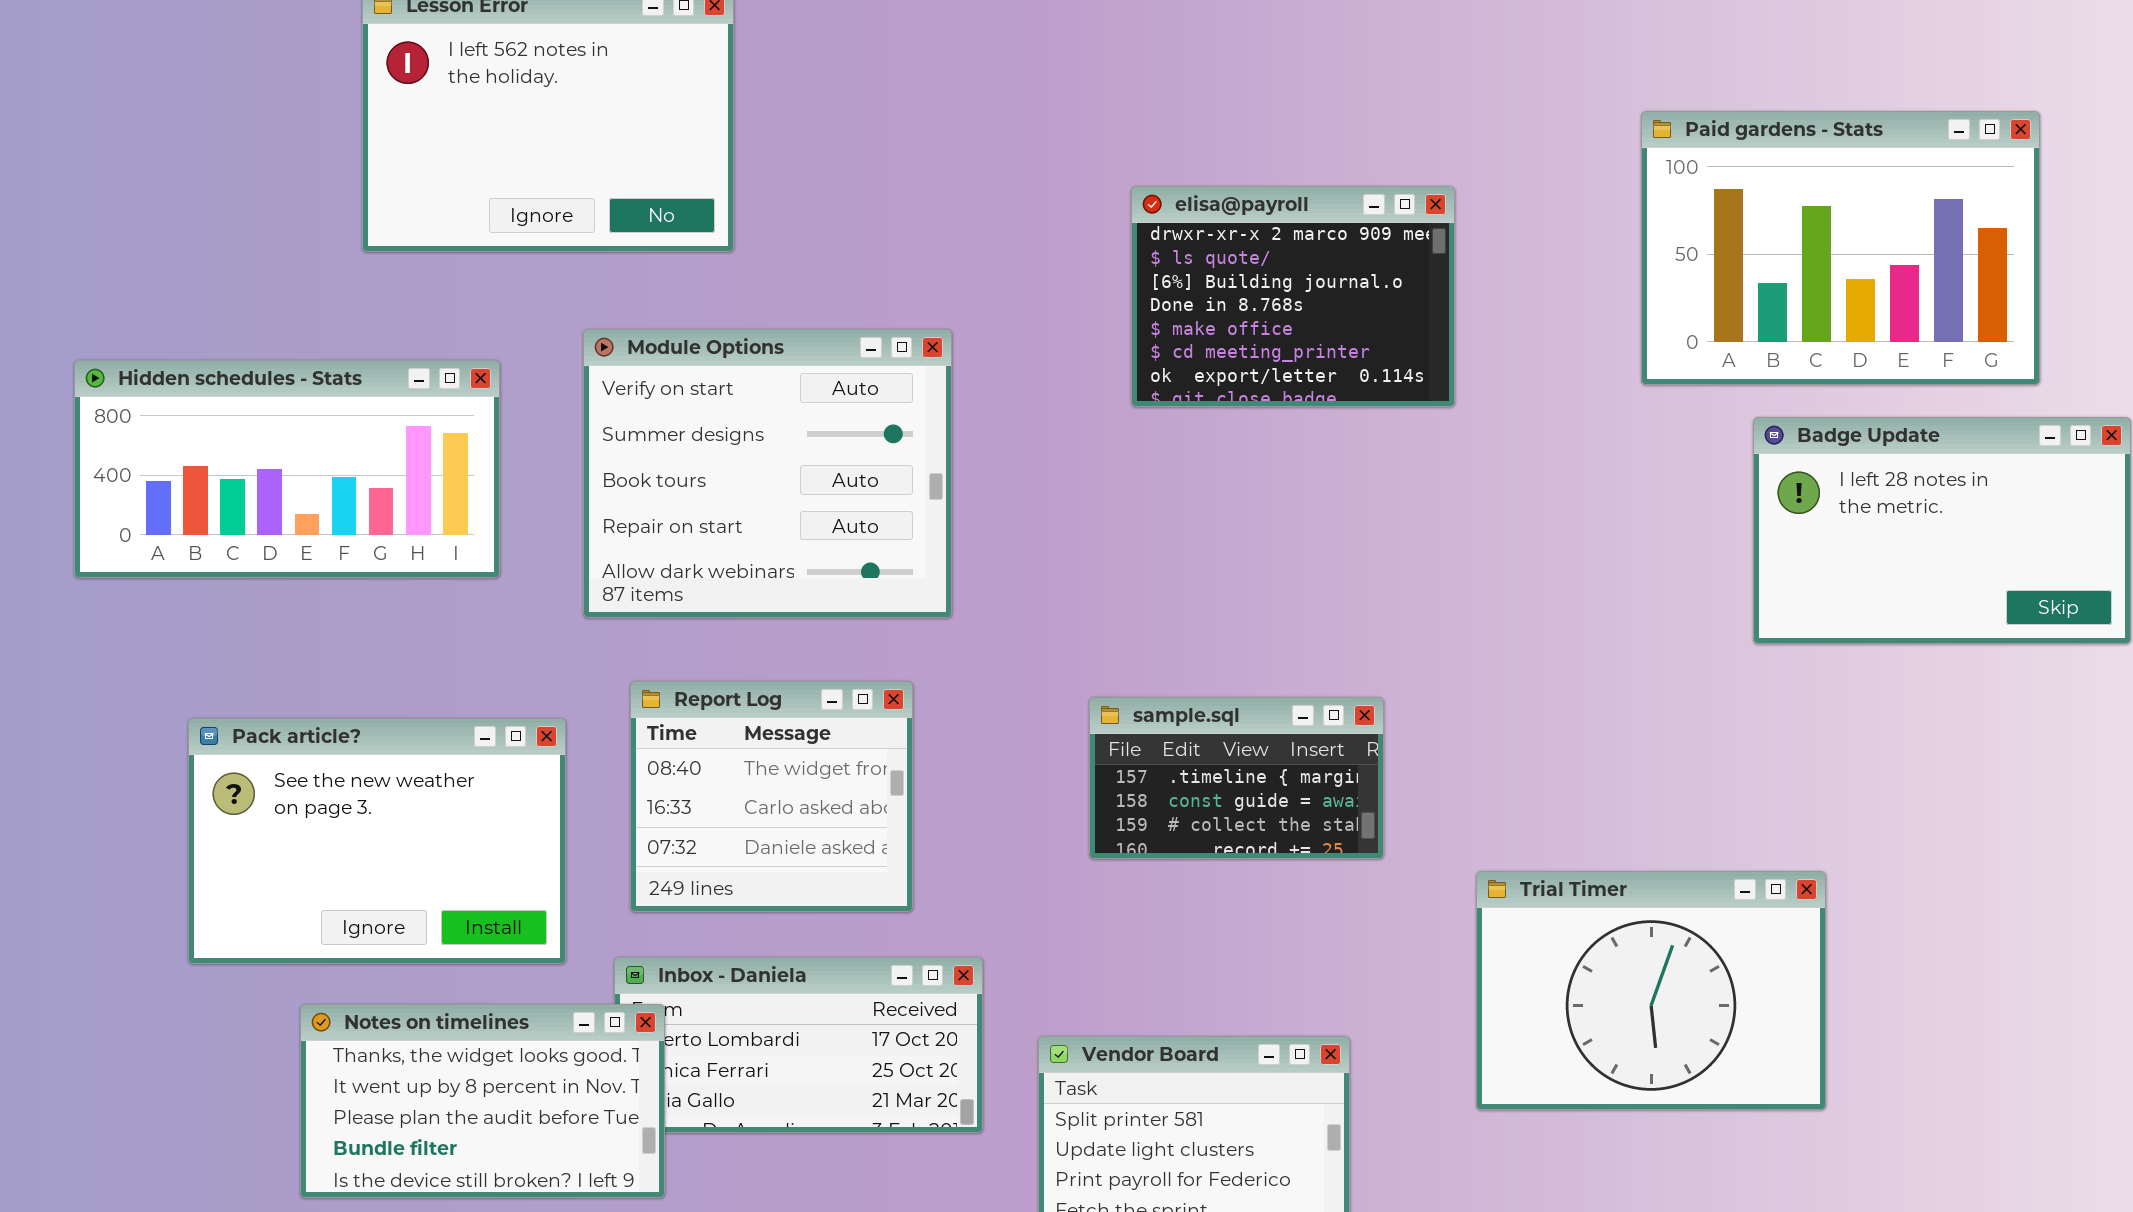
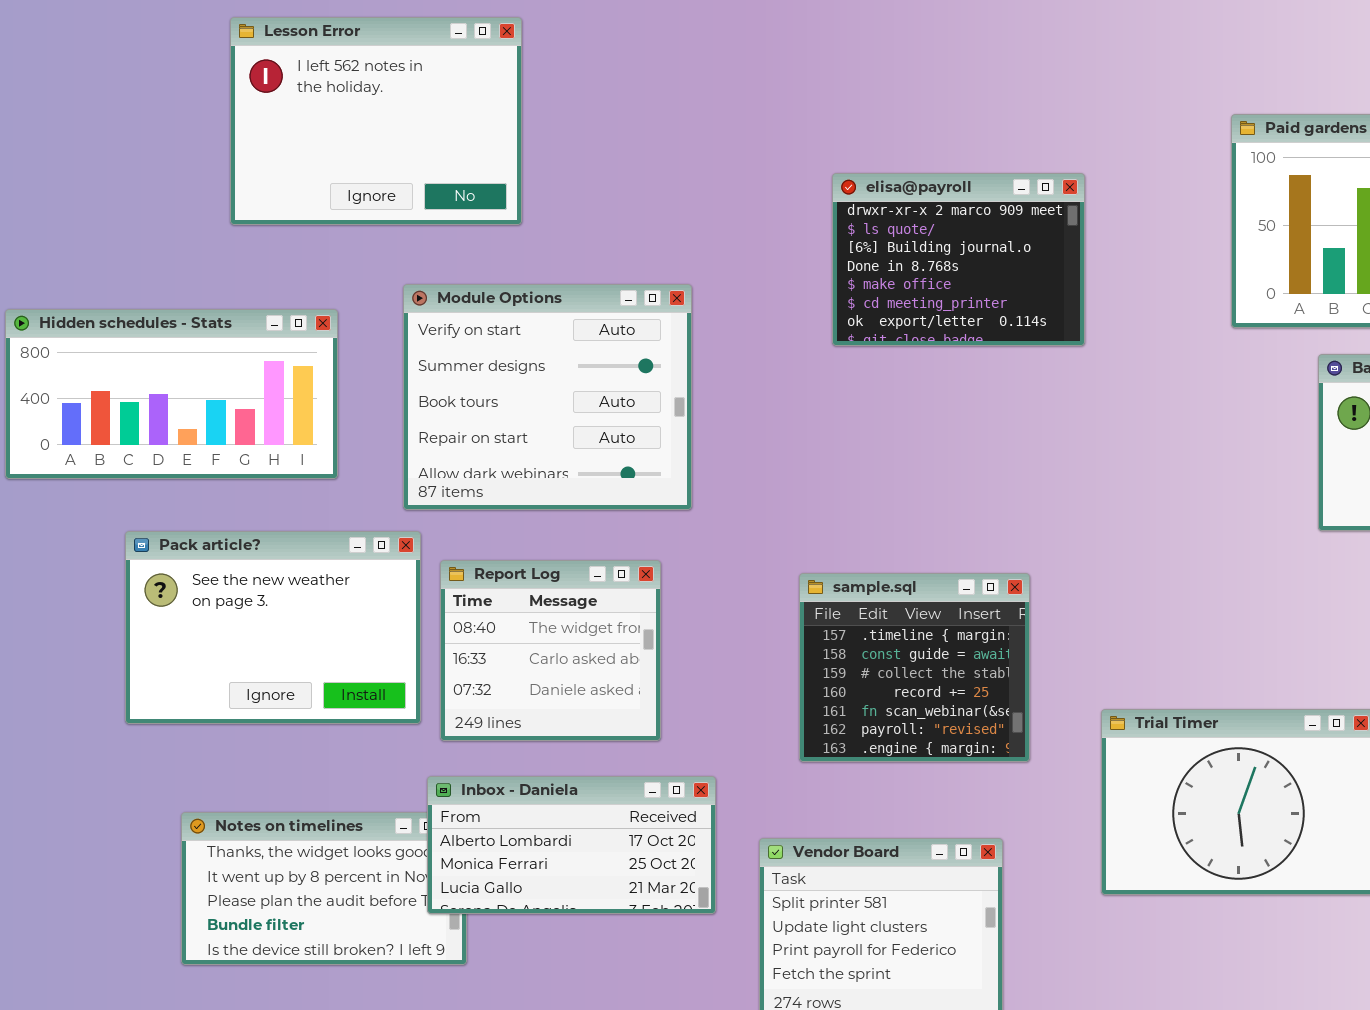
sample.sql: [1089,697,1384,859] -> [799,573,1030,762], resized
Pack article?: [188,718,566,964] -> [125,531,421,724], moved
Inbox - Daniela: [614,957,983,1133] -> [427,776,716,914], raised

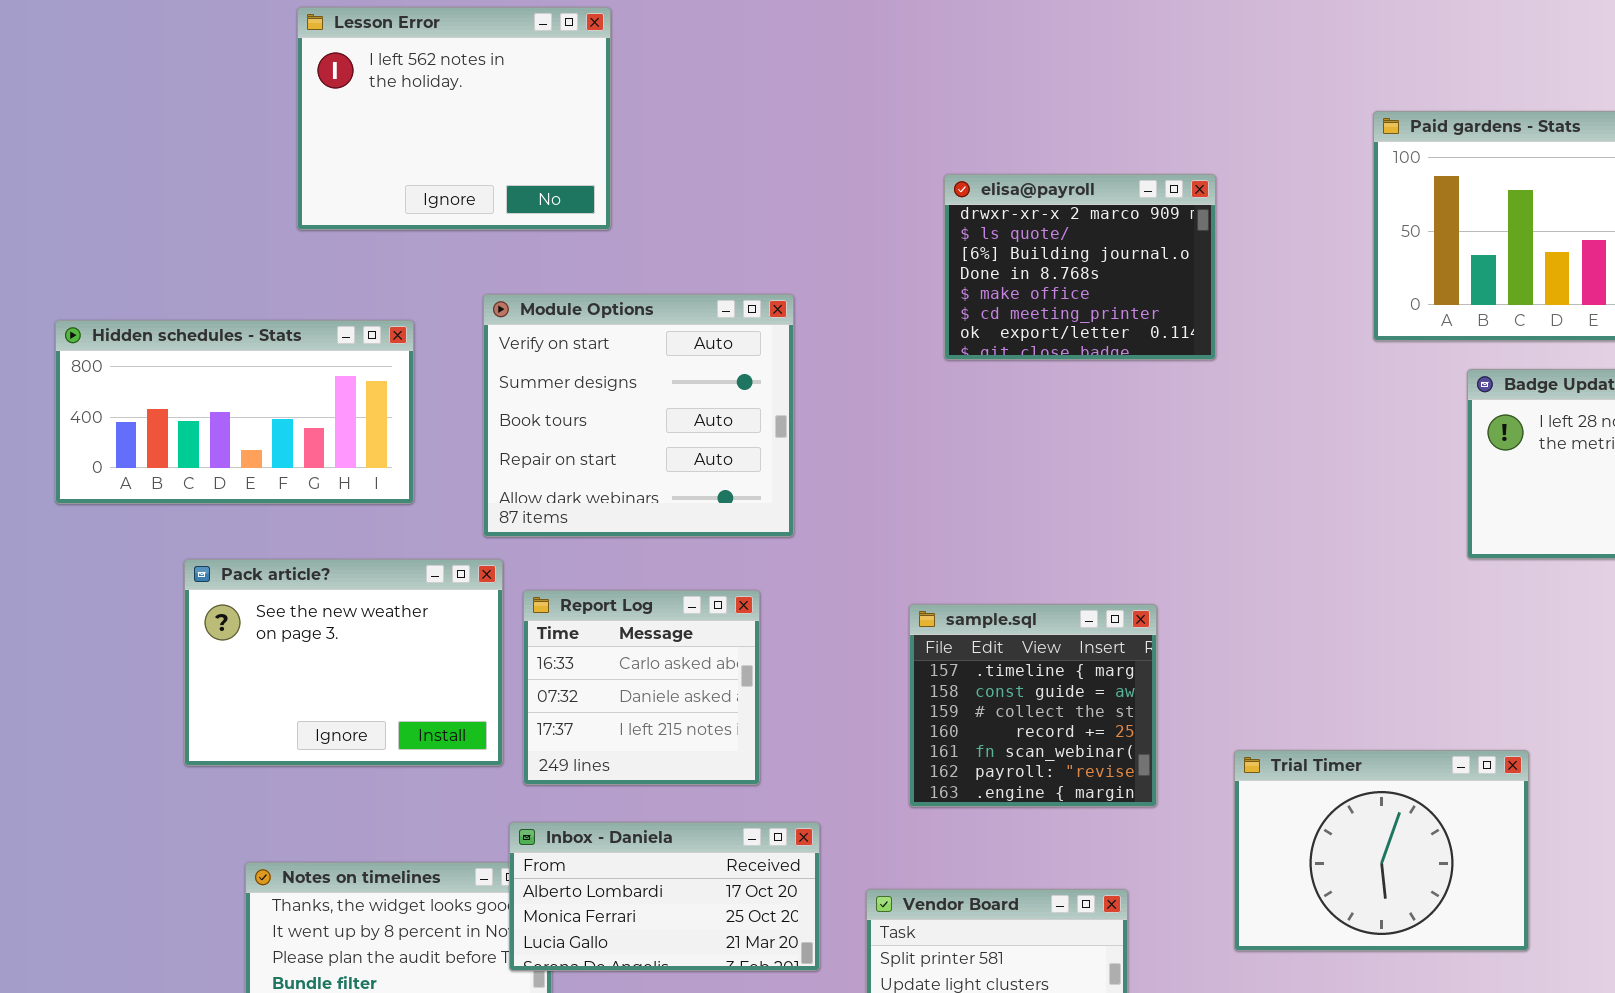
Report Log: [440,560,661,741] -> [523,590,760,785], scrolled down 1 row

